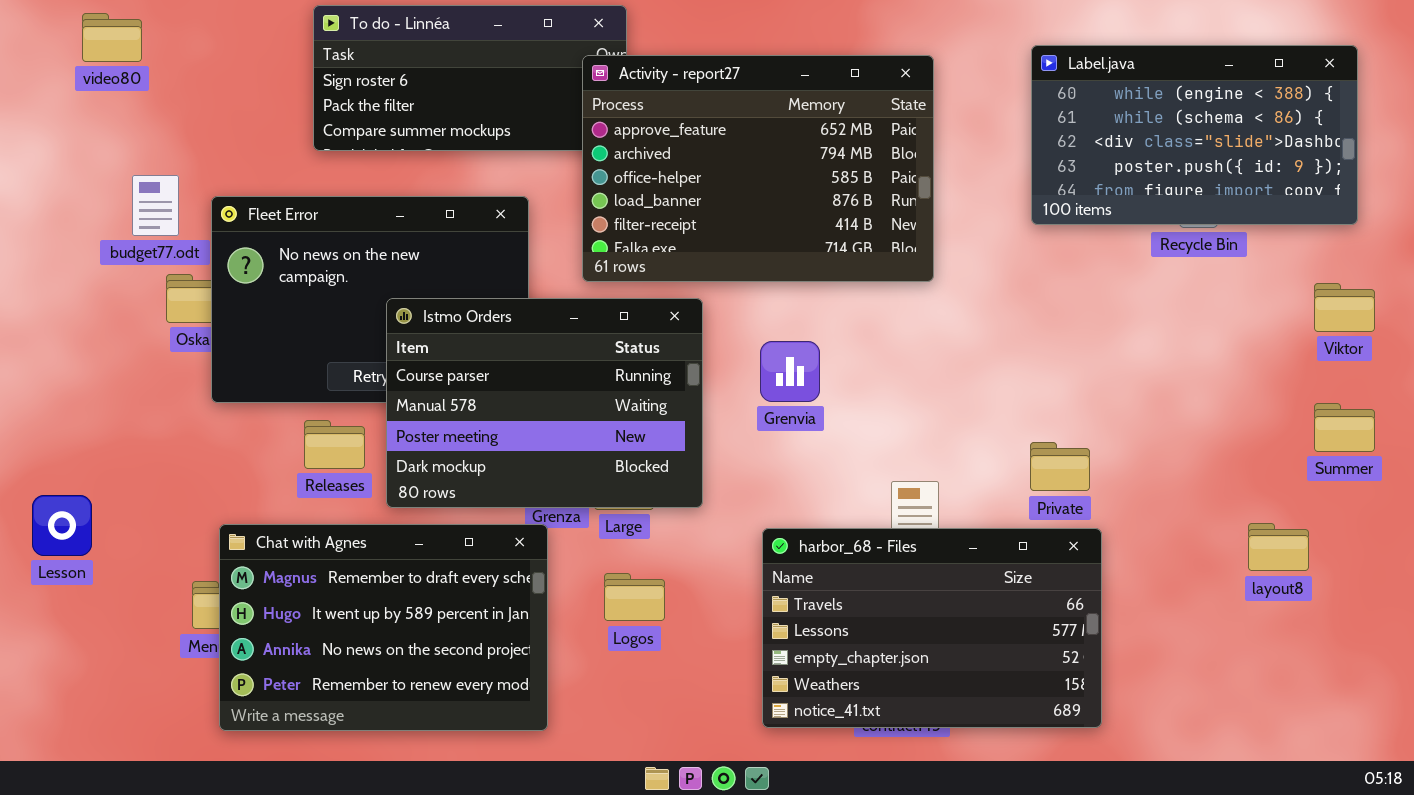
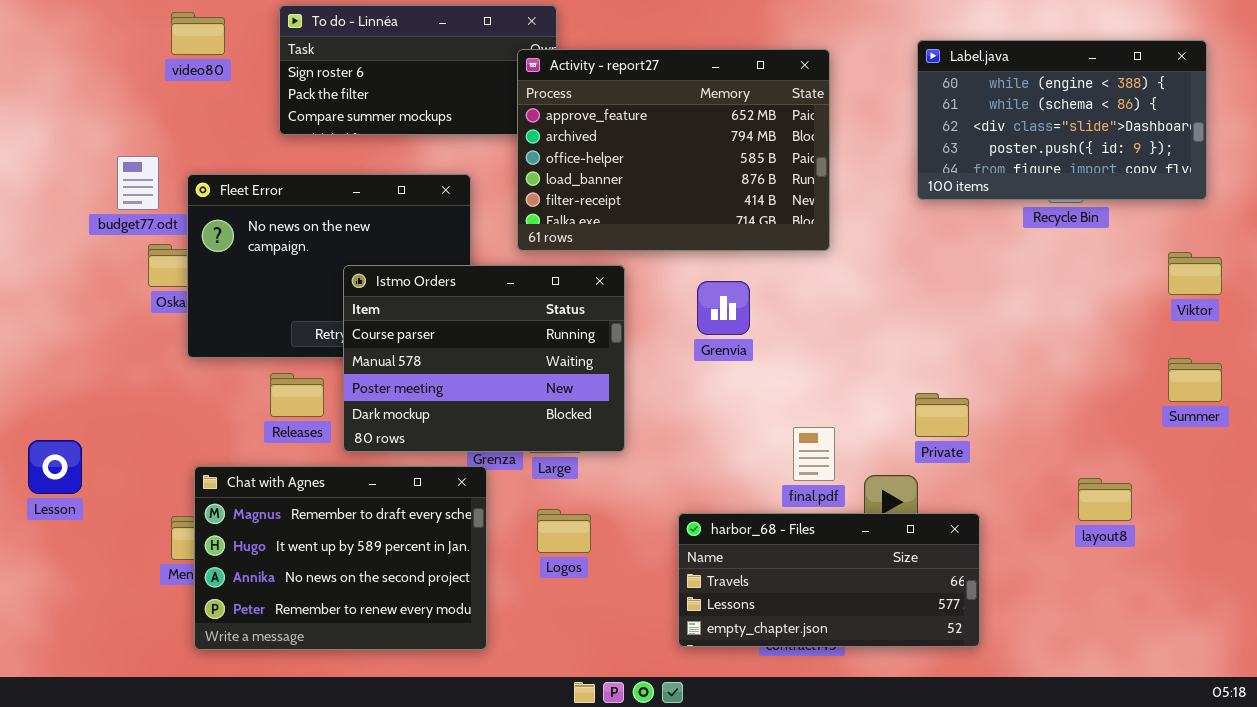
video80: [82,13,142,62] -> [171,12,225,55], moved
Grenvia: [760,341,820,402] -> [697,281,750,335], moved
layout8: [1248,523,1309,571] -> [1078,478,1132,521], moved
harbor_68 - Files: [762,528,1102,728] -> [678,513,980,647], resized

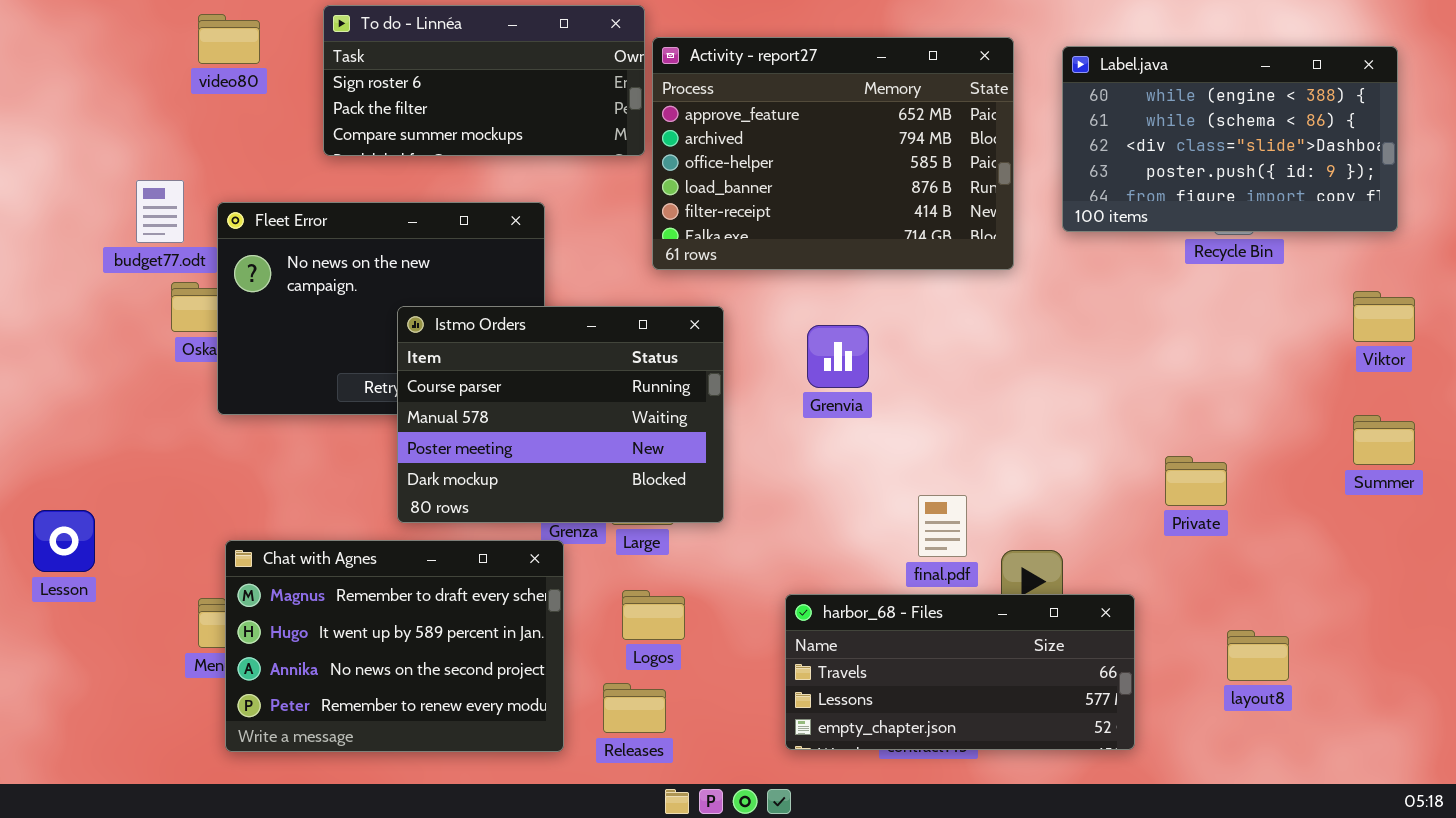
Activity - report27: [517,49,830,251] -> [652,37,1014,270], moved
Releases: [270,373,324,417] -> [603,683,666,733], moved
Private: [915,393,969,437] -> [1165,456,1227,506], moved
layout8: [1078,478,1132,521] -> [1227,630,1289,681], moved

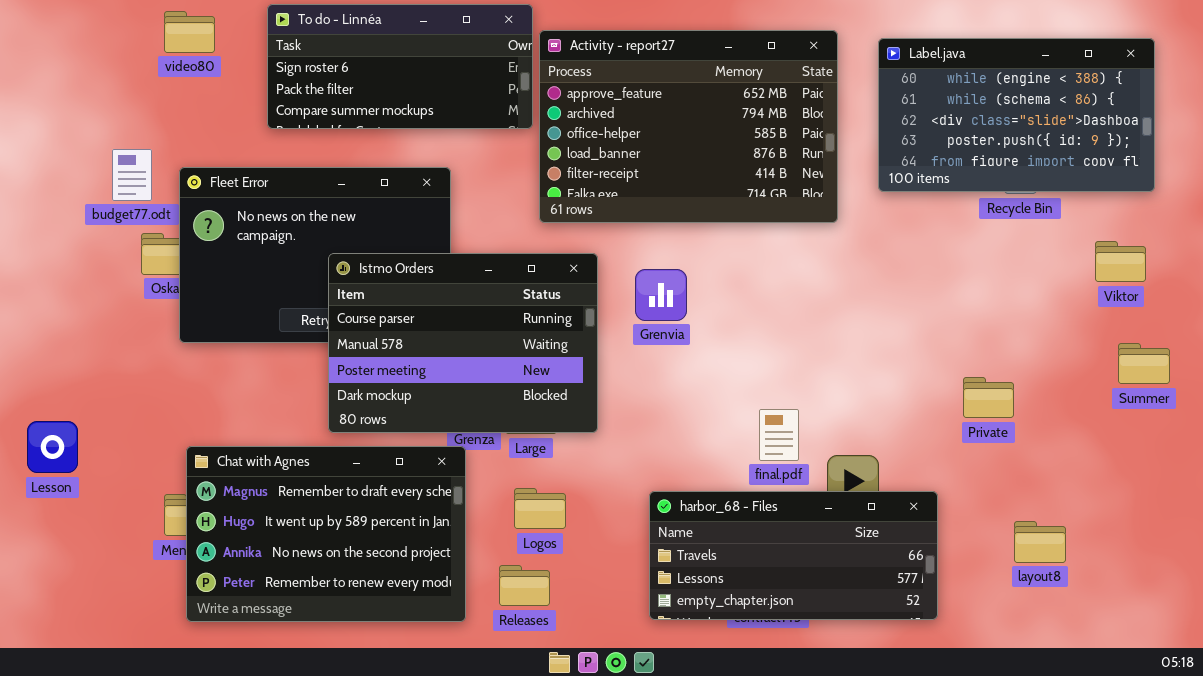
Viktor: [1353,291,1415,342] -> [1095,241,1146,282], moved
Grenvia: [807,325,869,388] -> [635,269,687,321], moved

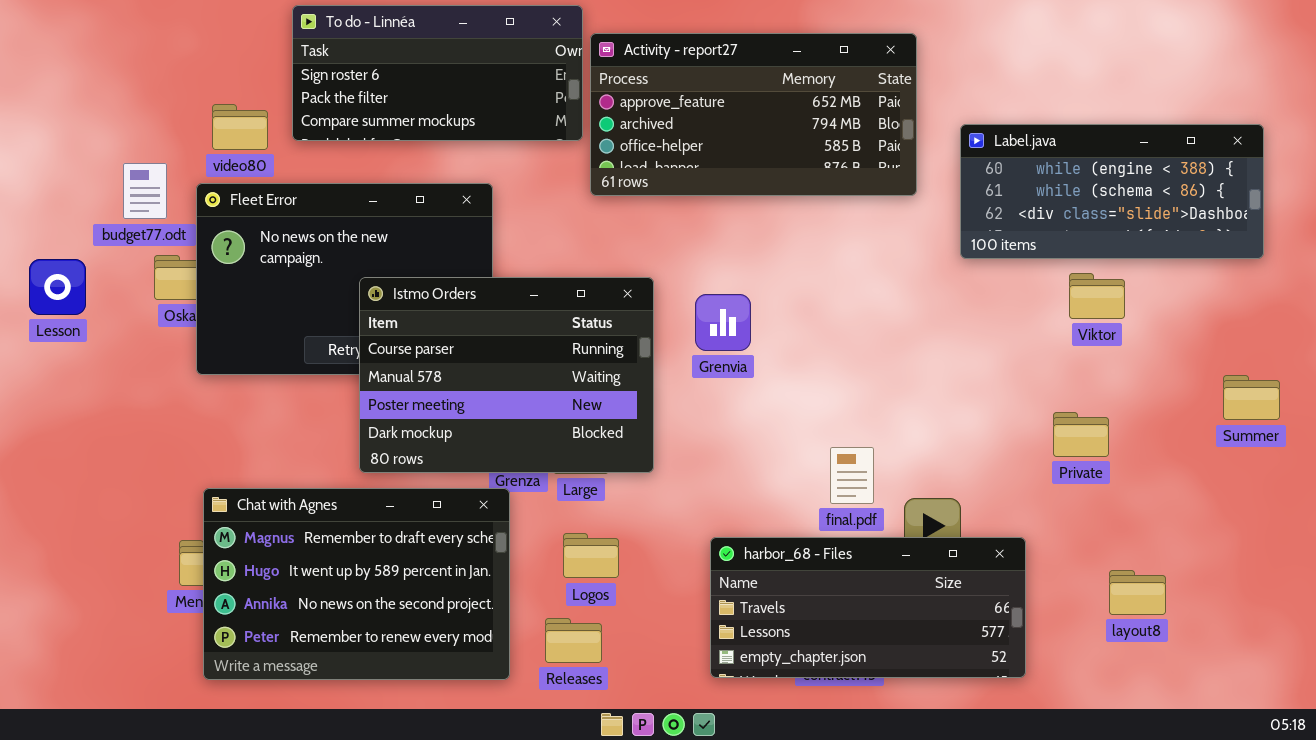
video80: [164,11,215,53] -> [212,104,268,150], moved
Activity - report27: [539,30,838,223] -> [590,33,917,196], resized
Label.java: [878,38,1155,192] -> [960,124,1264,259], moved, resized
Viktor: [1095,241,1146,282] -> [1069,273,1125,319], moved
Lesson: [27,421,78,473] -> [29,259,86,315], moved

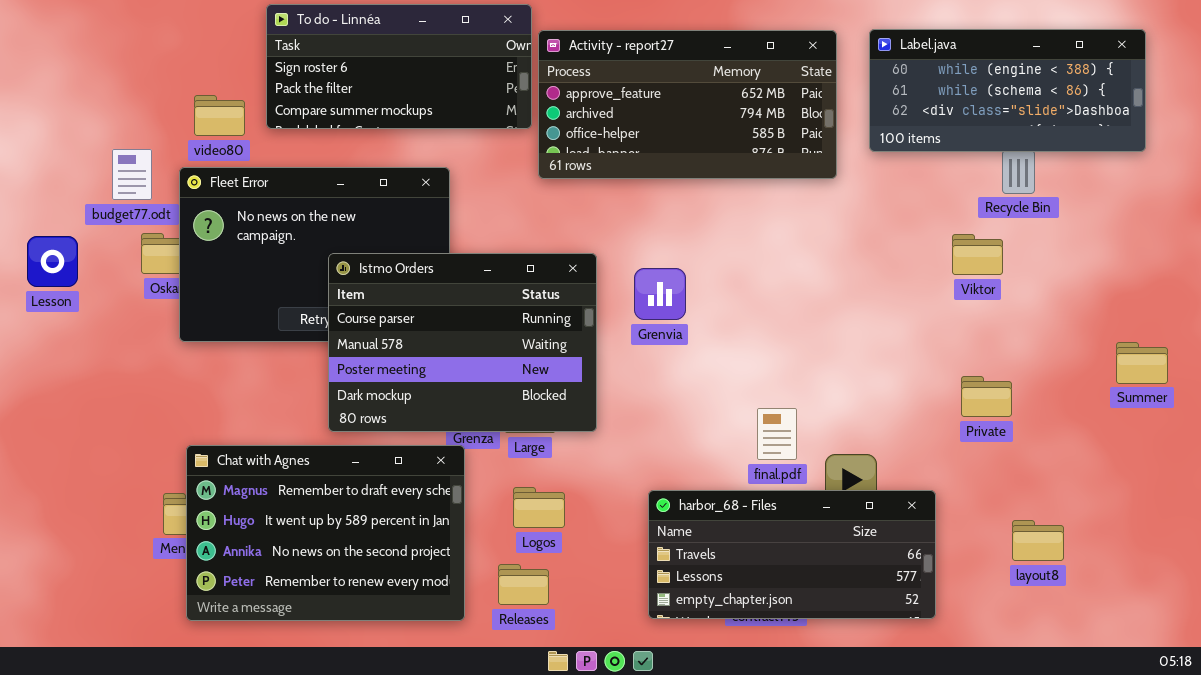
Label.java: [960,124,1264,259] -> [869,29,1146,152], moved
Viktor: [1069,273,1125,319] -> [952,234,1003,275], moved

